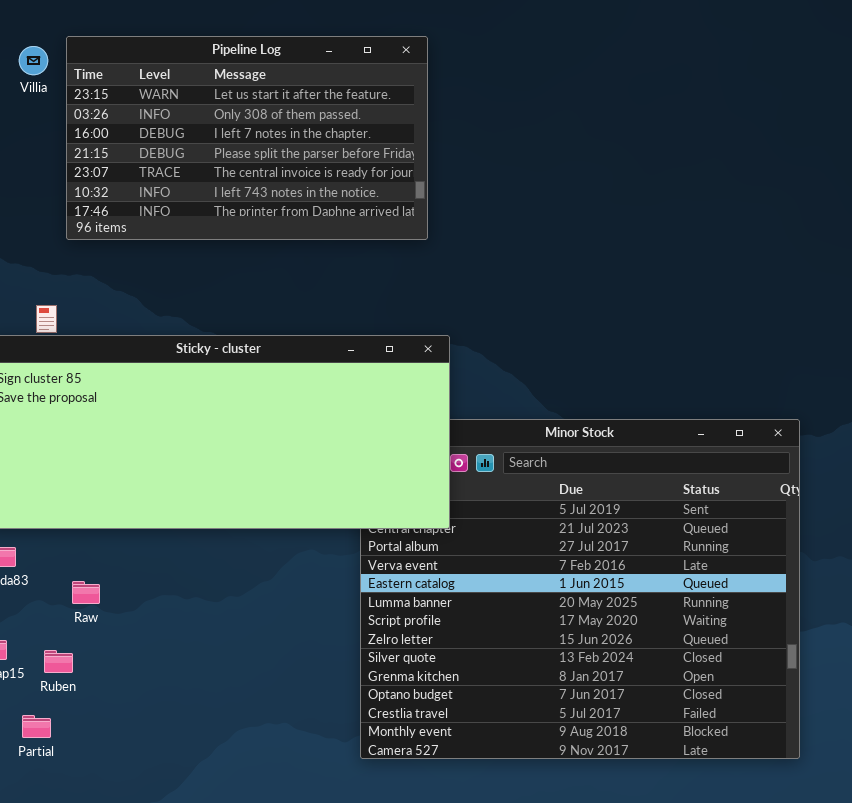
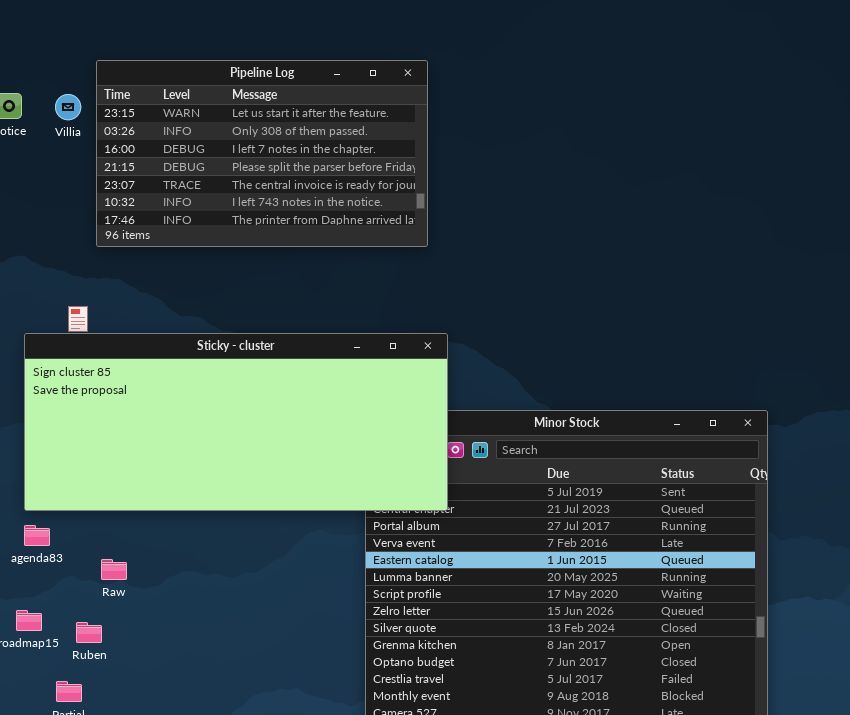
Villia: [19,46,48,75] -> [55,94,81,120], moved

